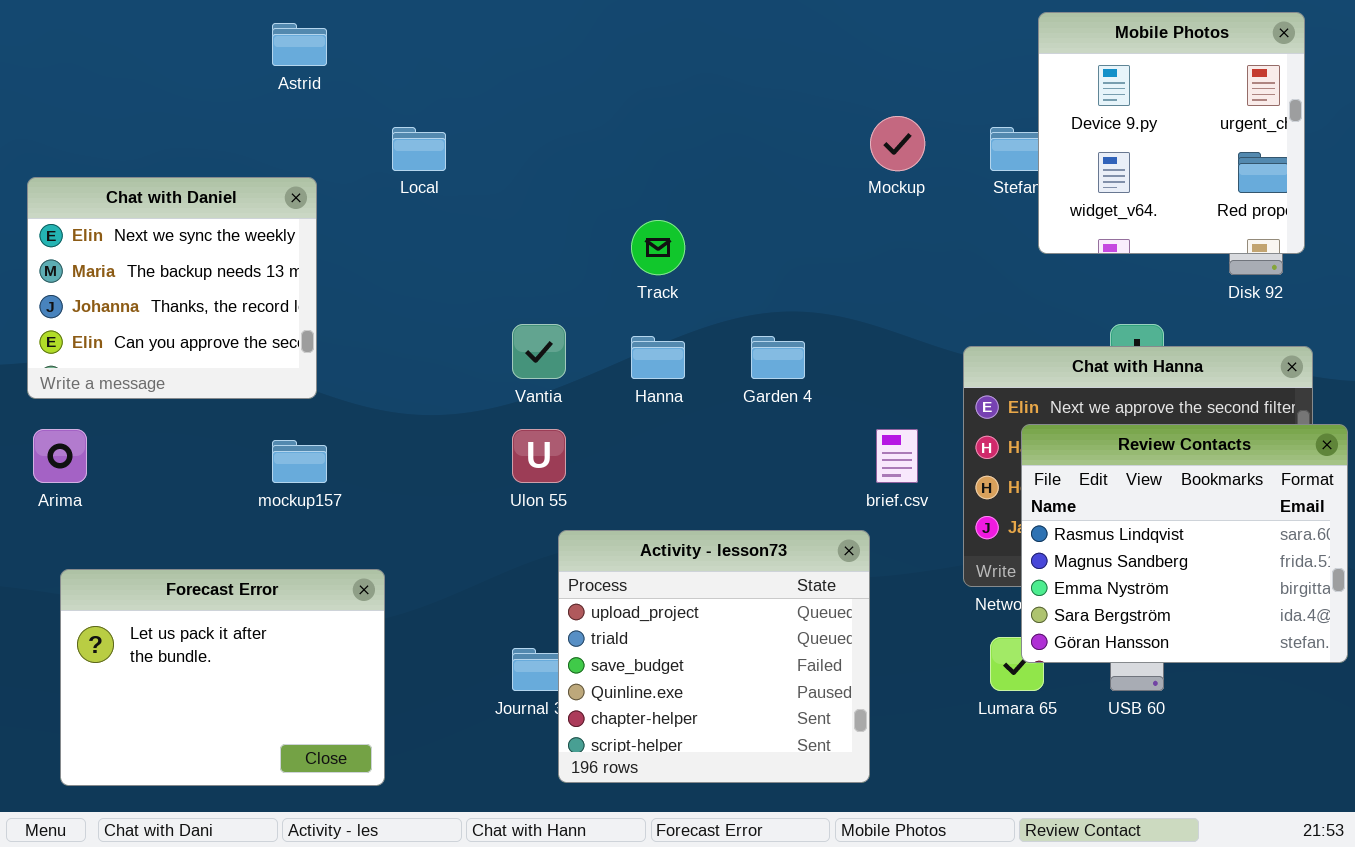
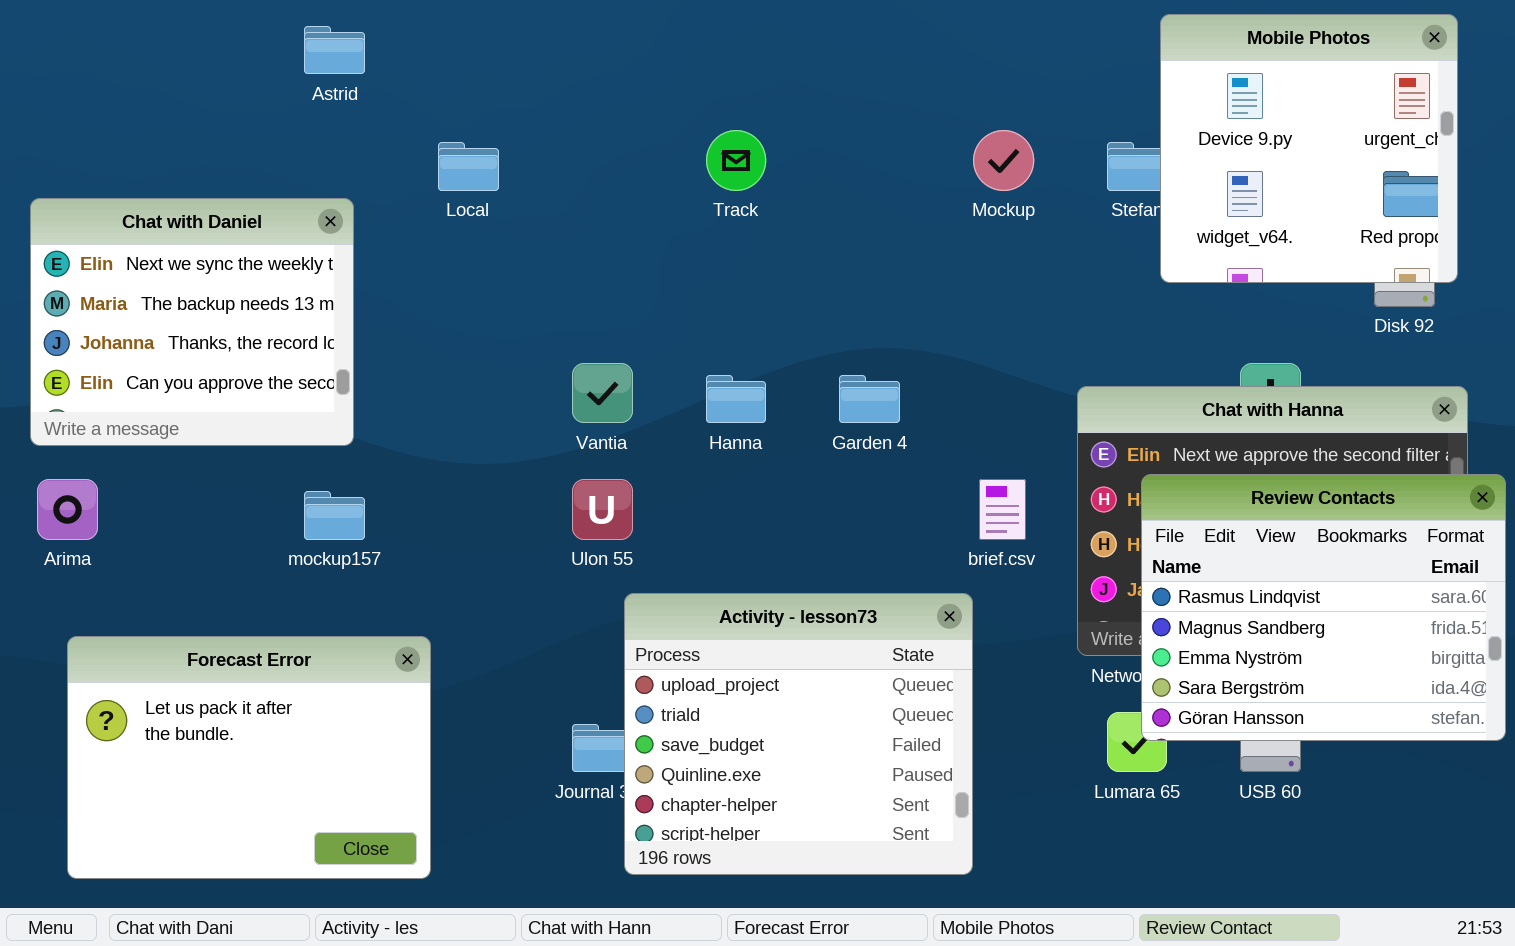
Track: [631,220,685,275] -> [706,130,766,191], moved

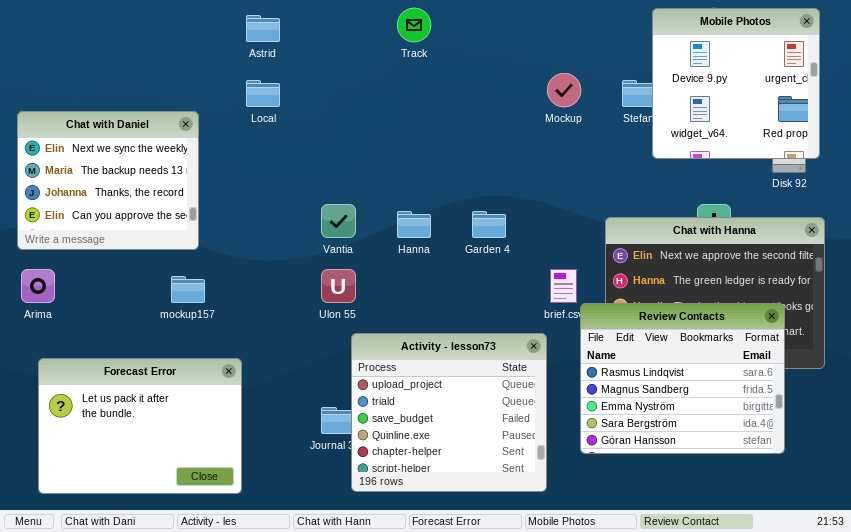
Astrid: [304,26,365,74] -> [246,15,280,42], moved
Track: [706,130,766,191] -> [397,8,431,42], moved
Review Contacts: [1141,474,1506,741] -> [580,303,785,454], moved

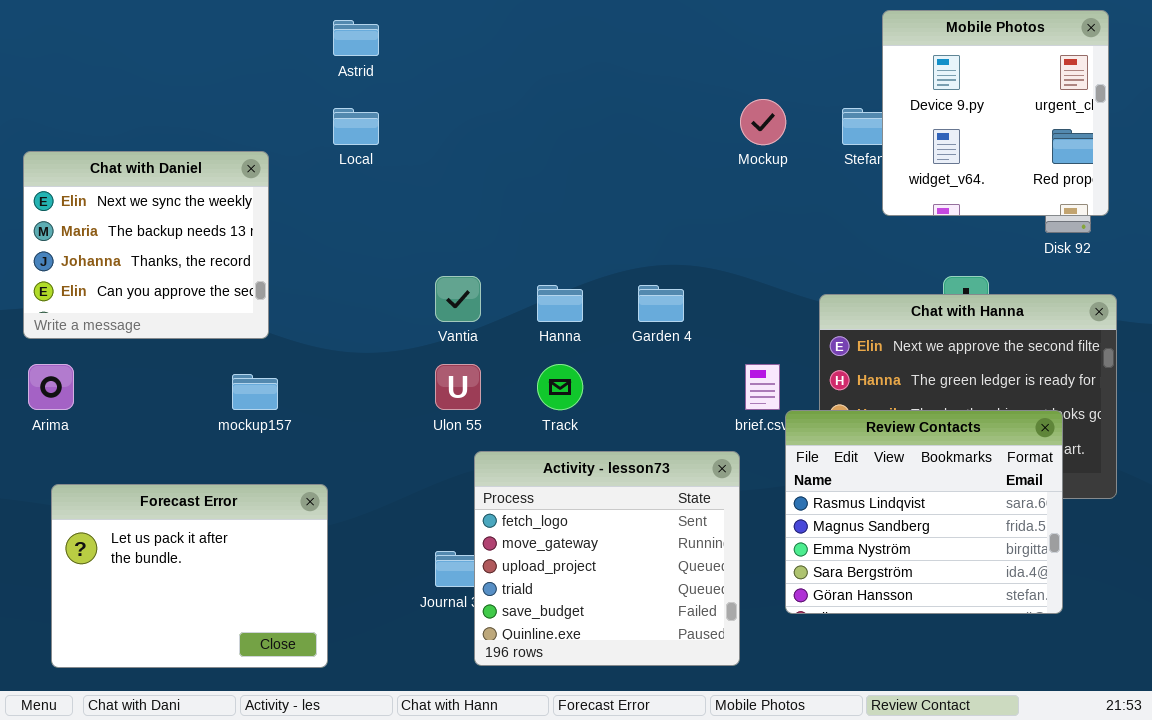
Track: [397,8,431,42] -> [537,364,583,410], moved
Activity - lesson73: [351,333,547,492] -> [474,451,740,666], scrolled up 2 rows

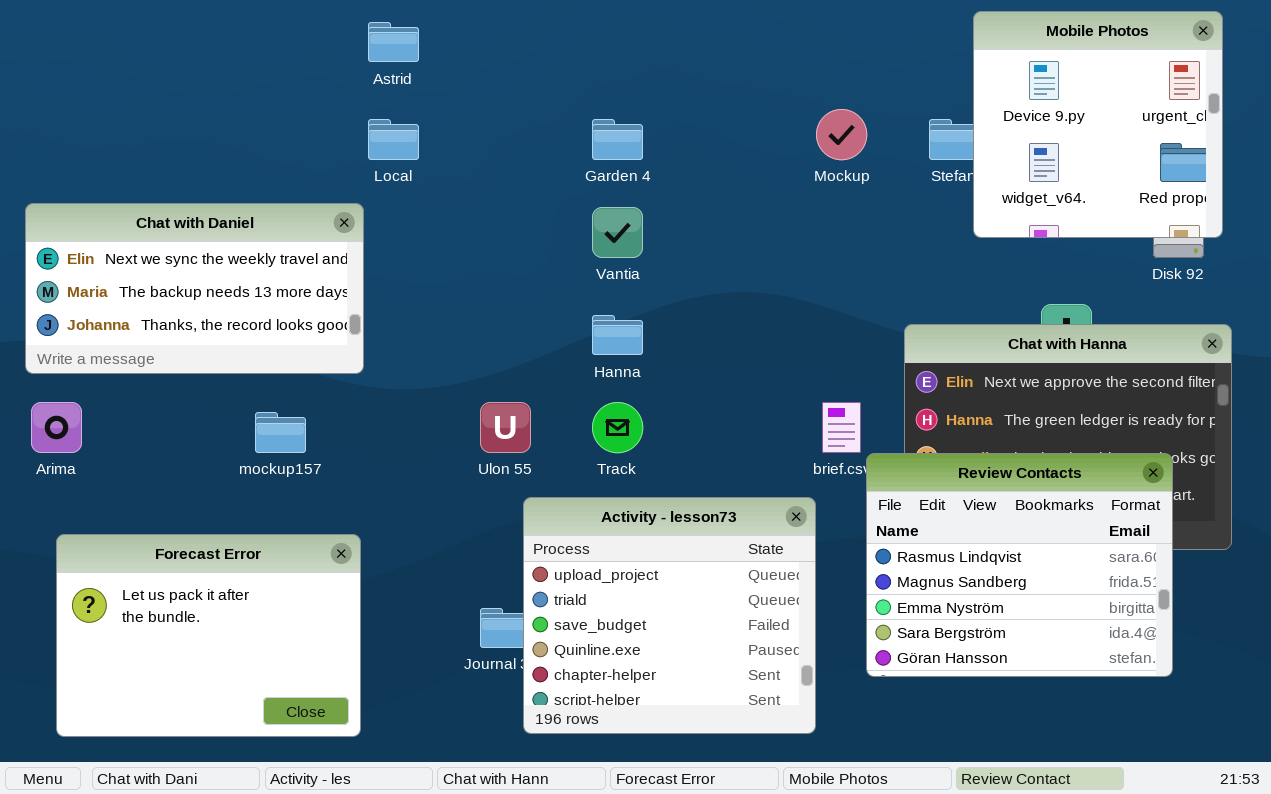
Chat with Daniel: [23,151,269,339] -> [25,203,364,374], resized
Vantia: [435,276,481,322] -> [592,207,643,258], moved
Garden 4: [638,285,684,322] -> [592,119,643,160], moved
Activity - lesson73: [474,451,740,666] -> [523,497,816,734], scrolled down 2 rows

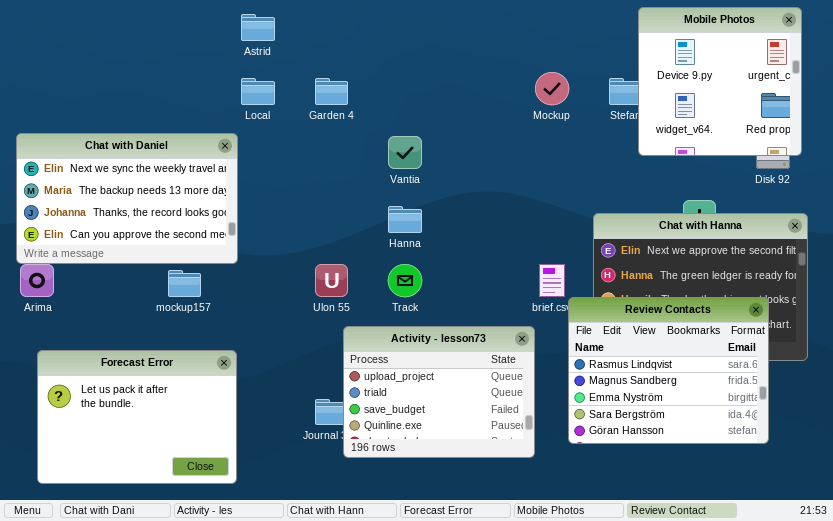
Garden 4: [592,119,643,160] -> [315,78,348,105], moved
Chat with Daniel: [25,203,364,374] -> [16,133,238,264], resized
Activity - lesson73: [523,497,816,734] -> [343,326,535,458], resized

